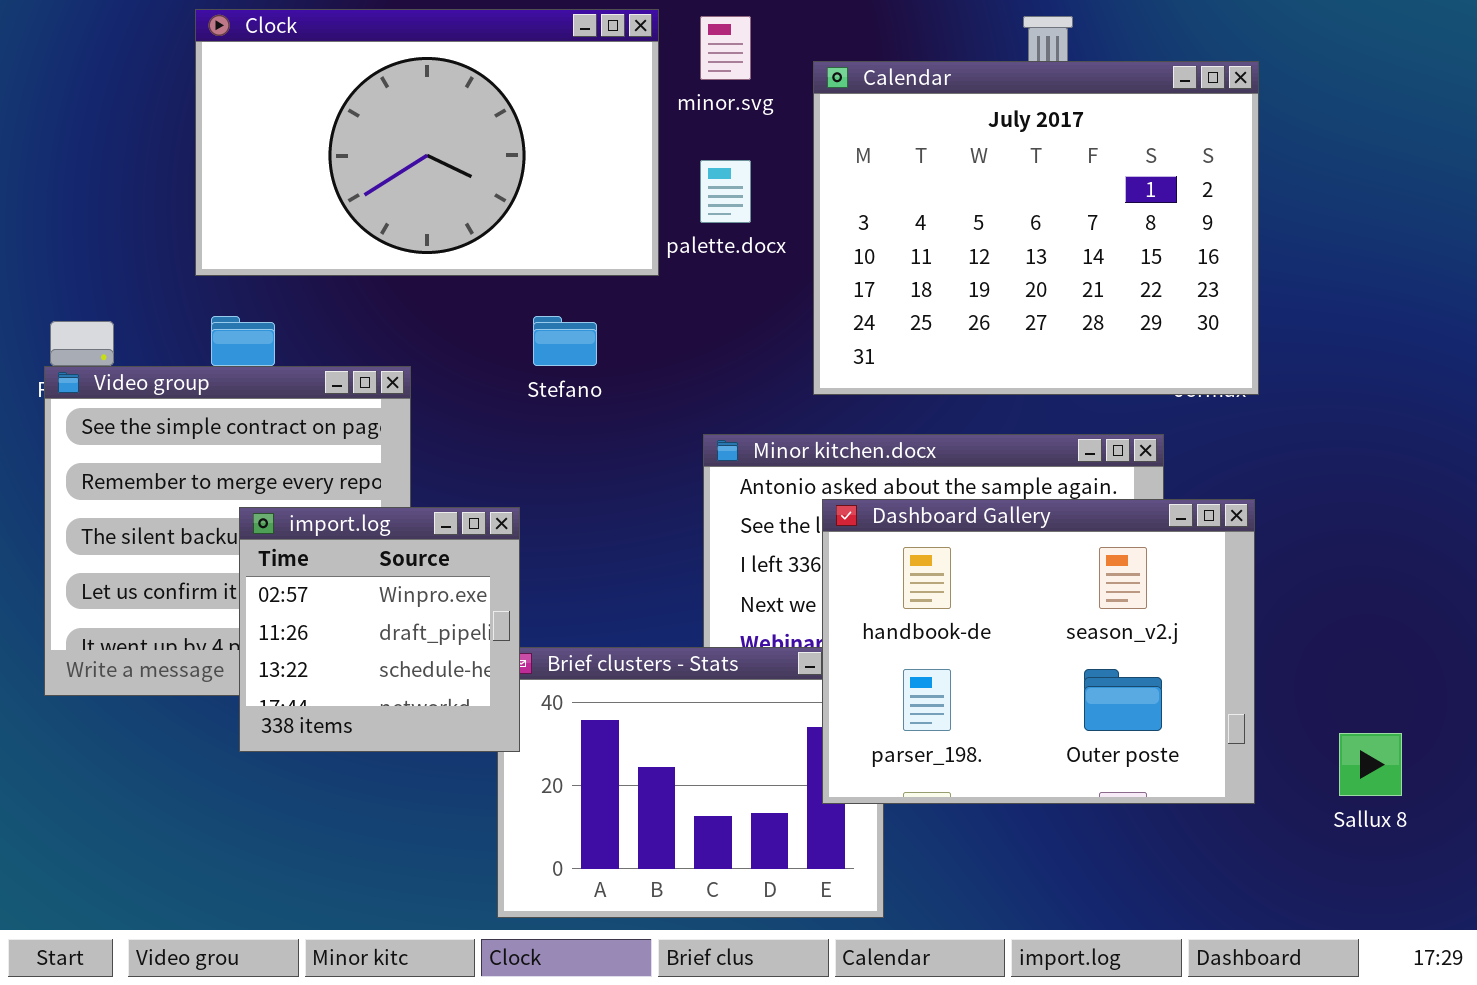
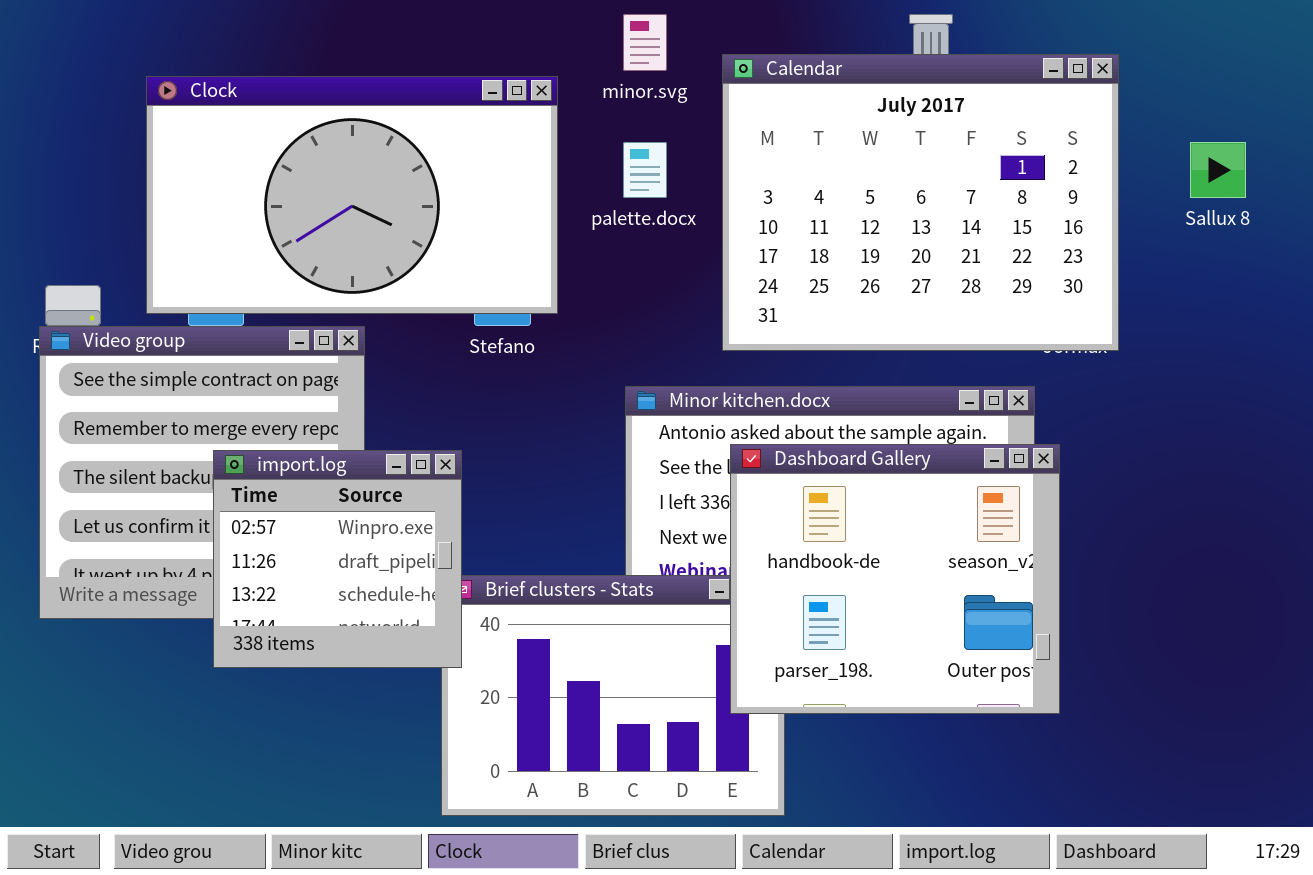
Clock: [195,9,659,276] -> [146,76,558,314], moved
Dashboard Gallery: [822,499,1255,804] -> [730,444,1060,714], resized
Sallux 8: [1339,733,1402,796] -> [1190,142,1246,198], moved

